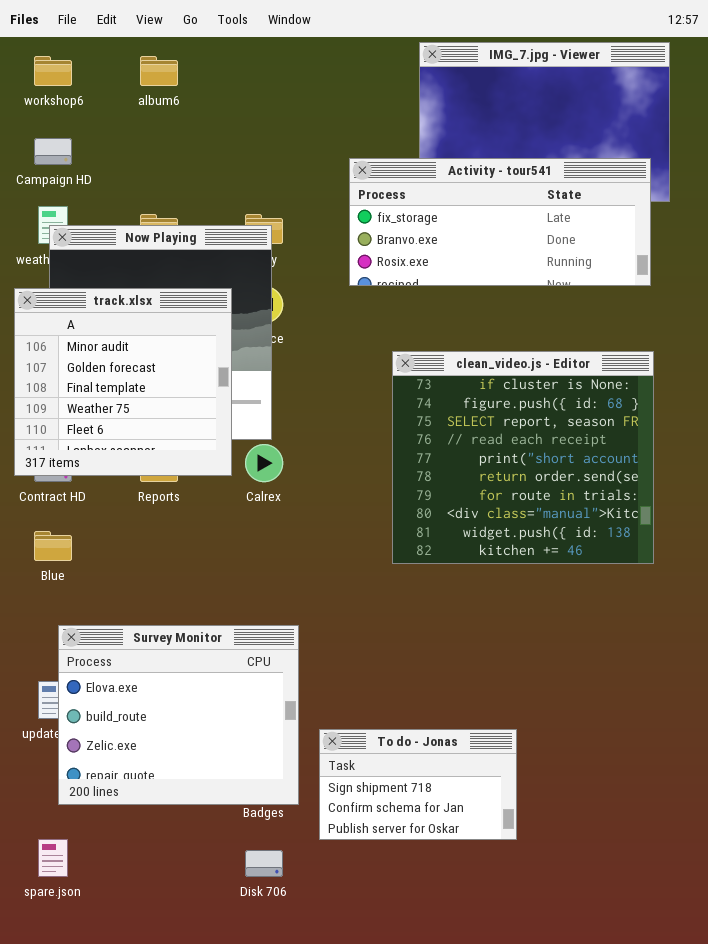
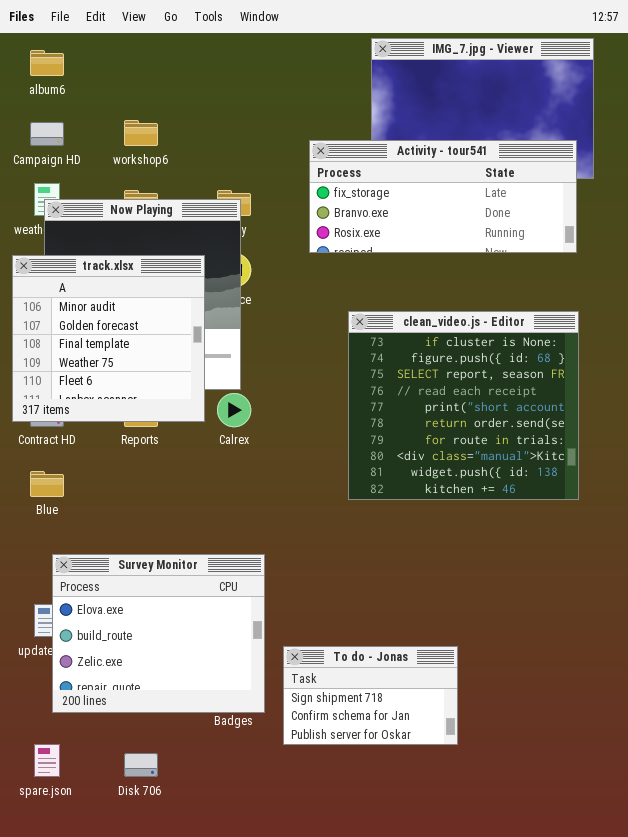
workshop6: [34,56,72,86] -> [124,120,158,146], moved
album6: [140,56,178,86] -> [30,50,64,76], moved
Disk 706: [245,850,283,877] -> [124,753,158,777], moved

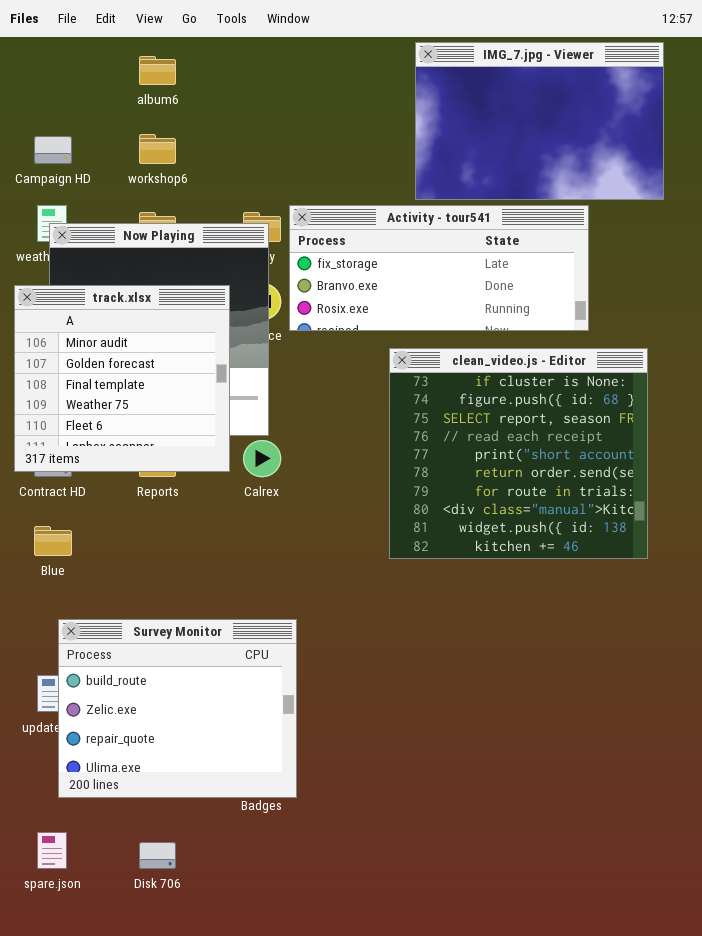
album6: [30,50,64,76] -> [139,56,176,85], moved
Activity - tour541: [309,140,577,253] -> [289,205,589,331], moved
Survey Monitor: [52,554,265,713] -> [58,619,297,798], scrolled down 1 row
To do - Jonas: [283,646,458,745] -> none, closed

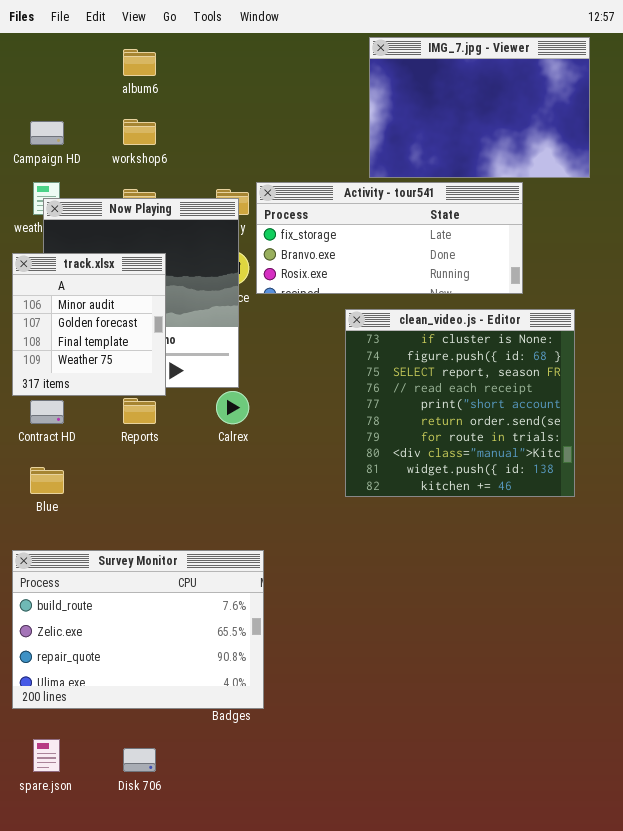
track.xlsx: [14,285,230,472] -> [12,253,166,396], resized
Survey Monitor: [58,619,297,798] -> [12,550,264,709], resized

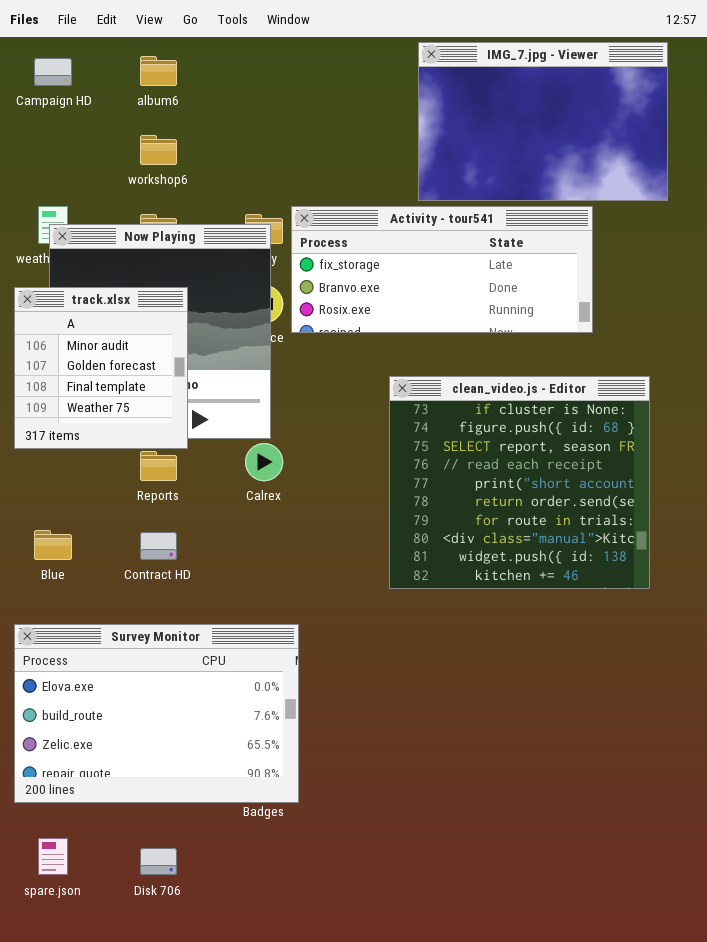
Campaign HD: [30,121,64,145] -> [34,58,72,86], moved
clean_video.js - Editor: [345,309,575,497] -> [389,376,650,589], moved
Contract HD: [30,400,64,424] -> [140,532,177,560], moved
Survey Monitor: [12,550,264,709] -> [14,624,299,803], scrolled up 1 row

